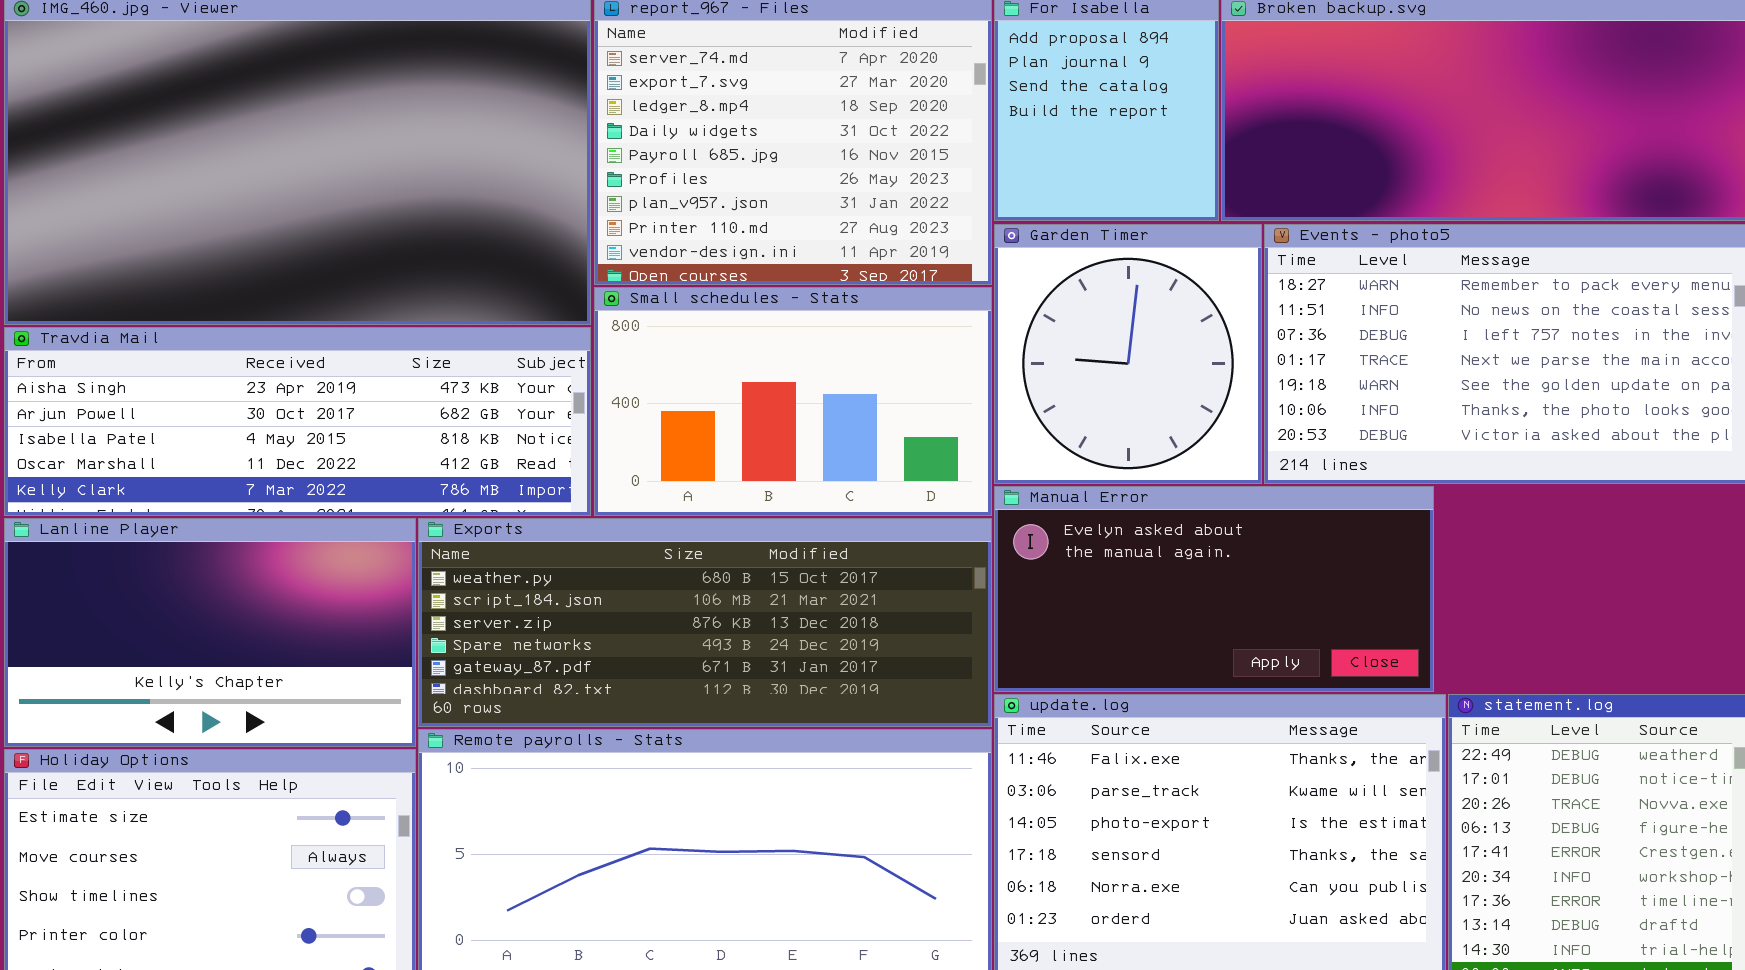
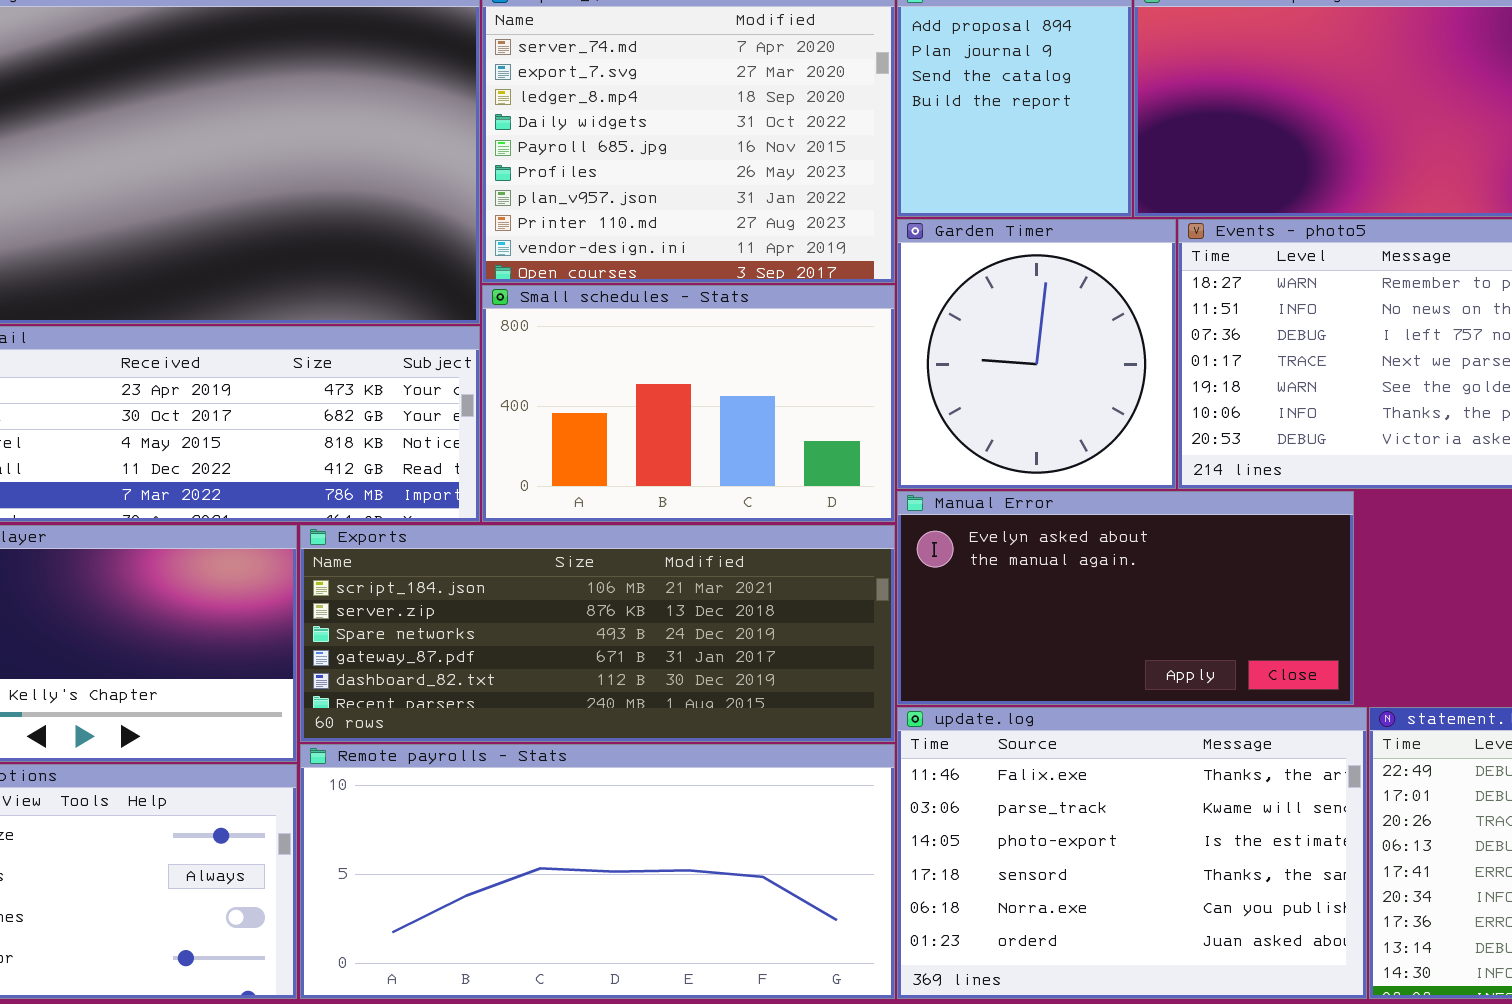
Exports: [418,518,992,727] -> [300,525,895,742], scrolled down 1 row

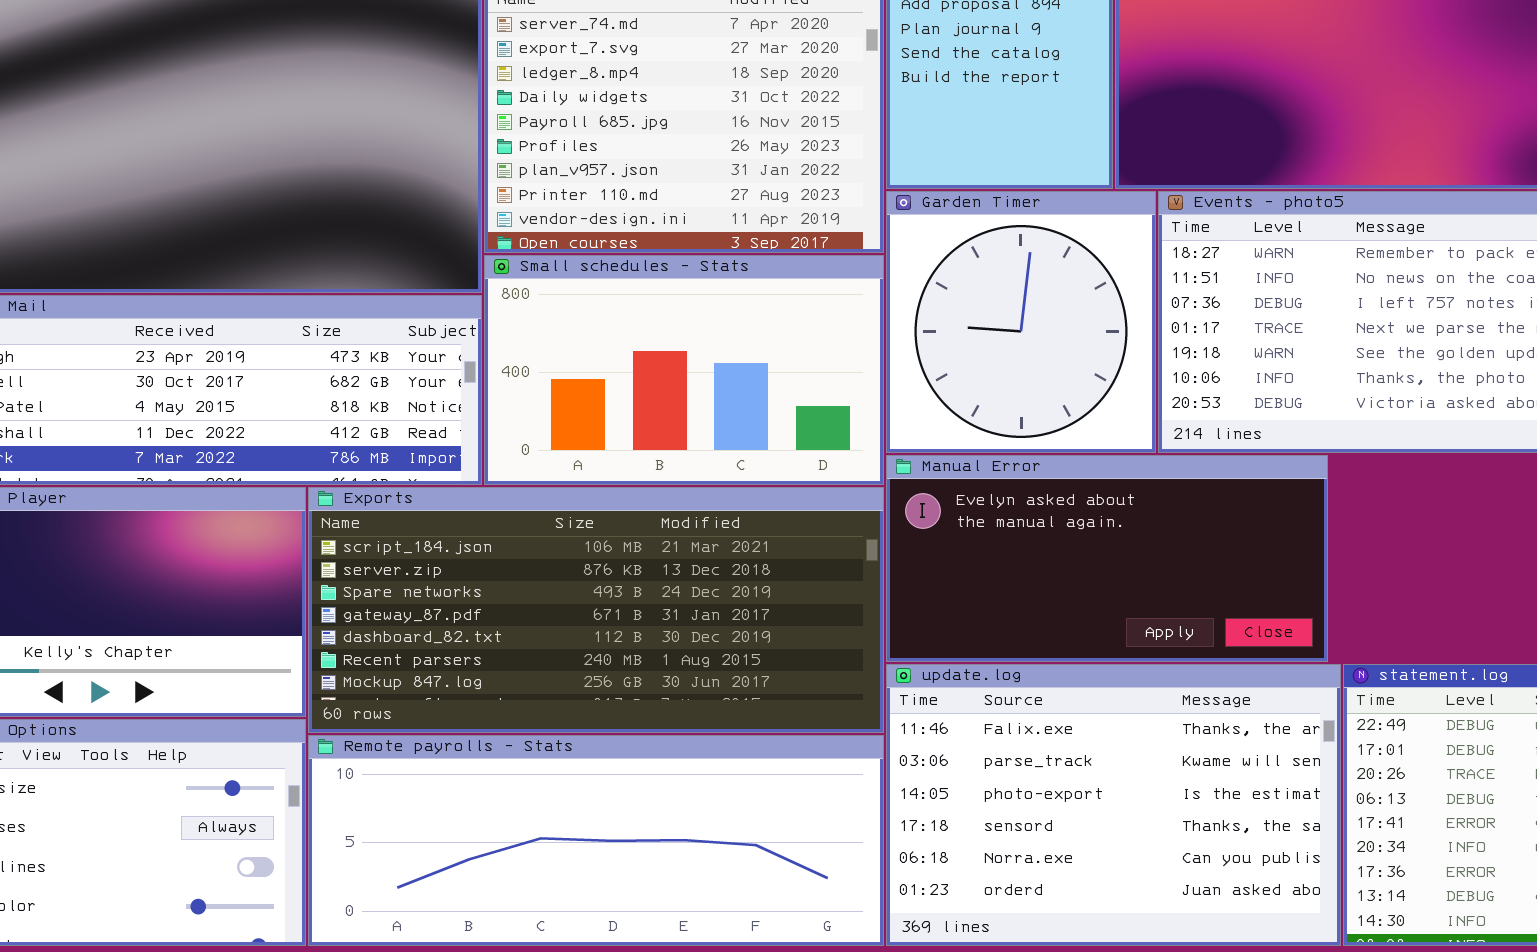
Exports: [300,525,895,742] -> [308,487,884,733], resized
Remote payrolls - Stats: [300,744,895,999] -> [308,735,884,946], resized

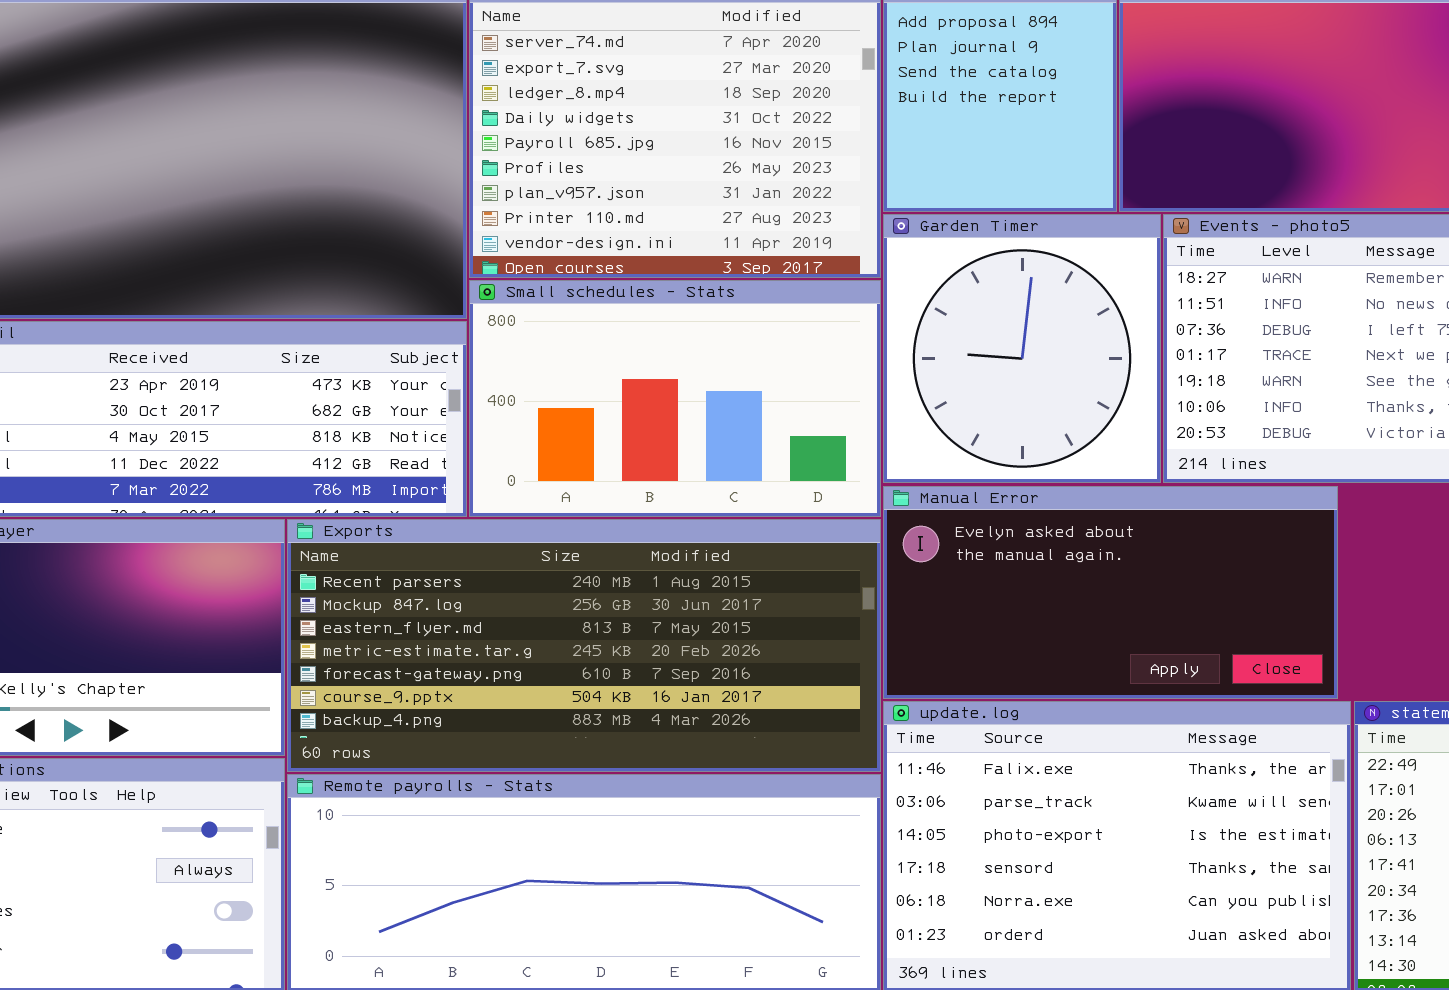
Exports: [308,487,884,733] -> [287,519,881,772], scrolled down 5 rows

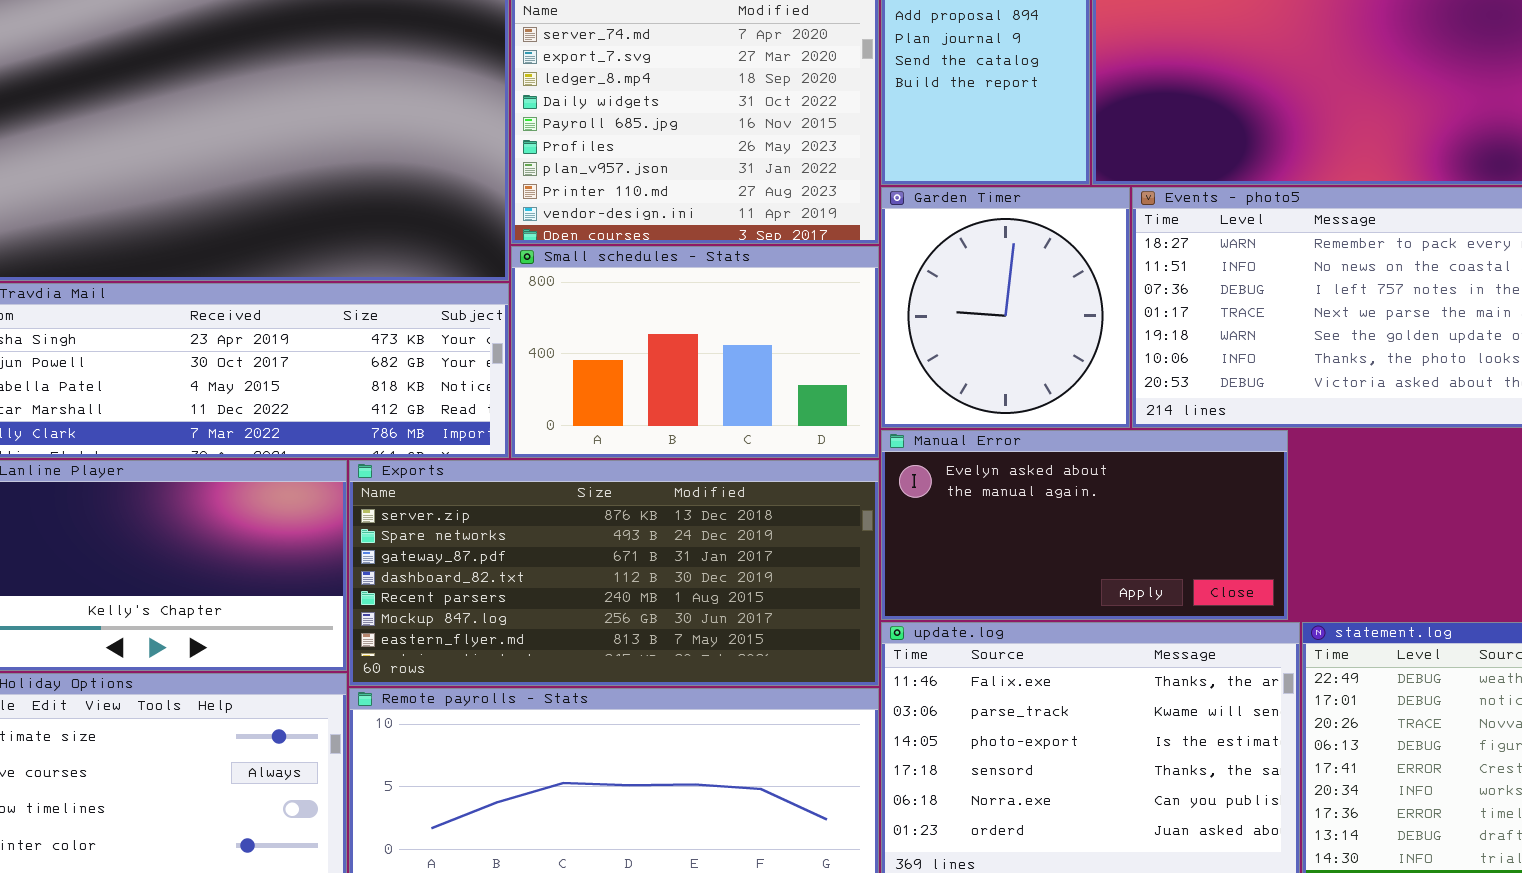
Exports: [287,519,881,772] -> [349,460,879,686], scrolled up 4 rows

